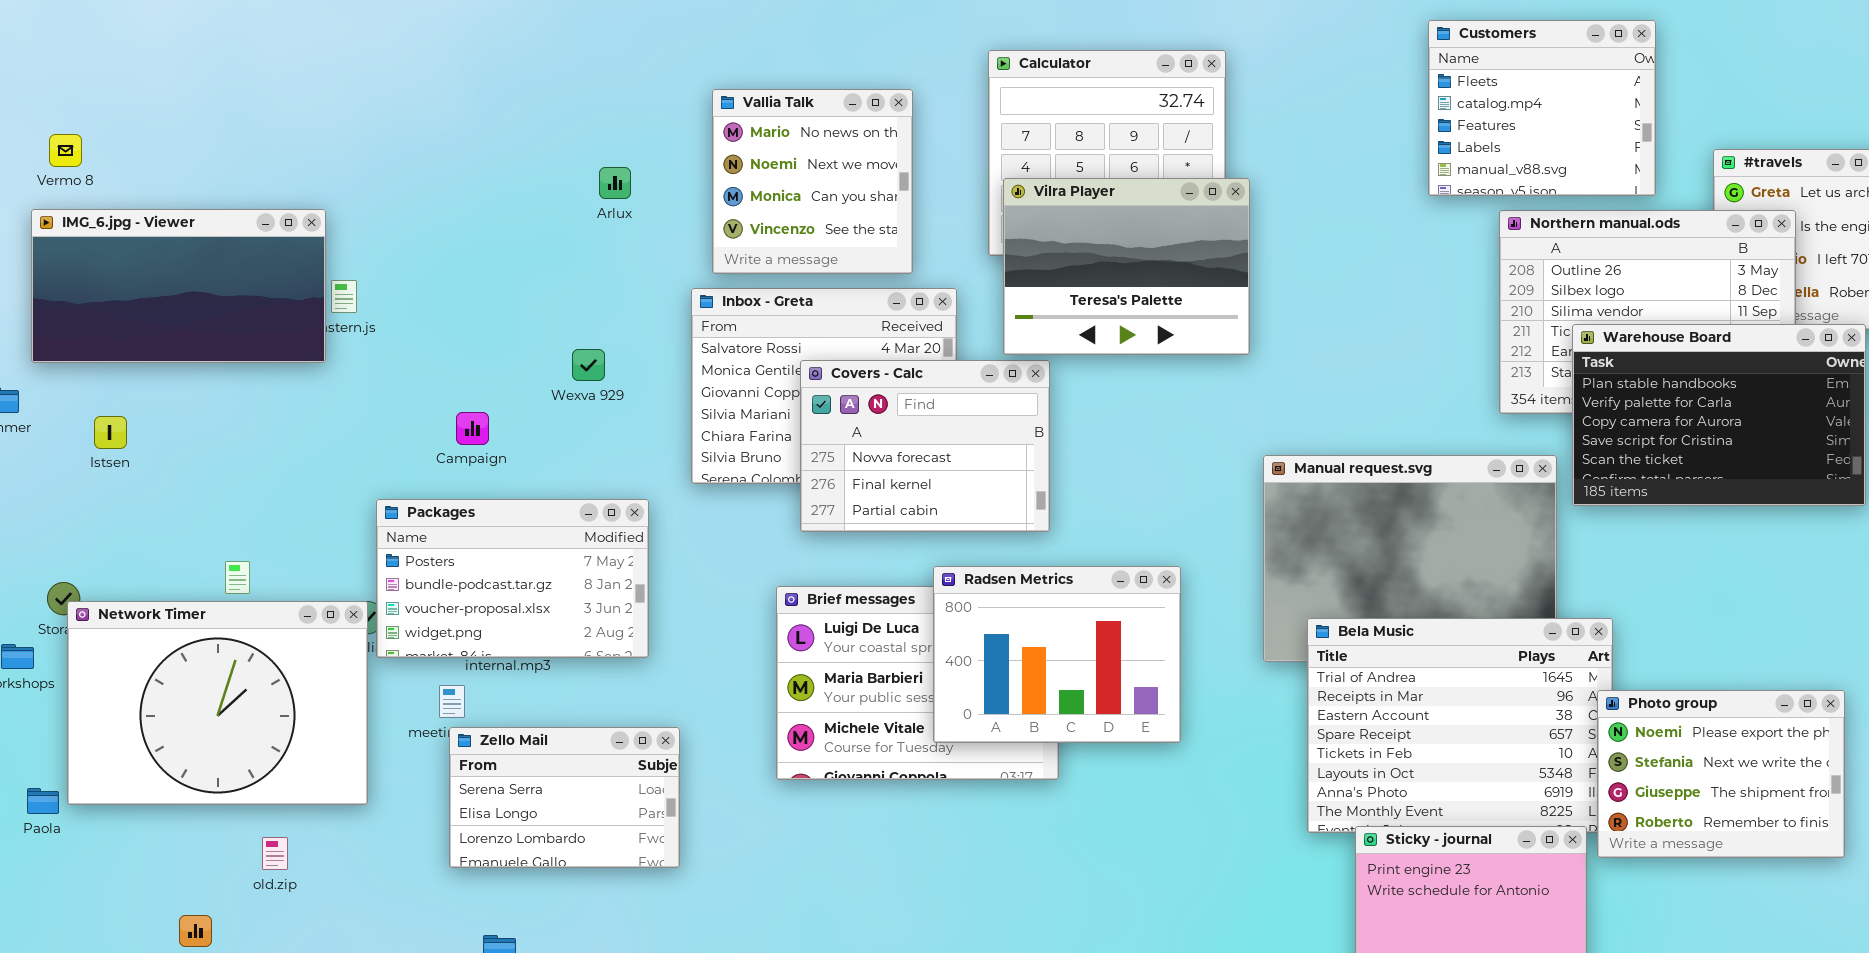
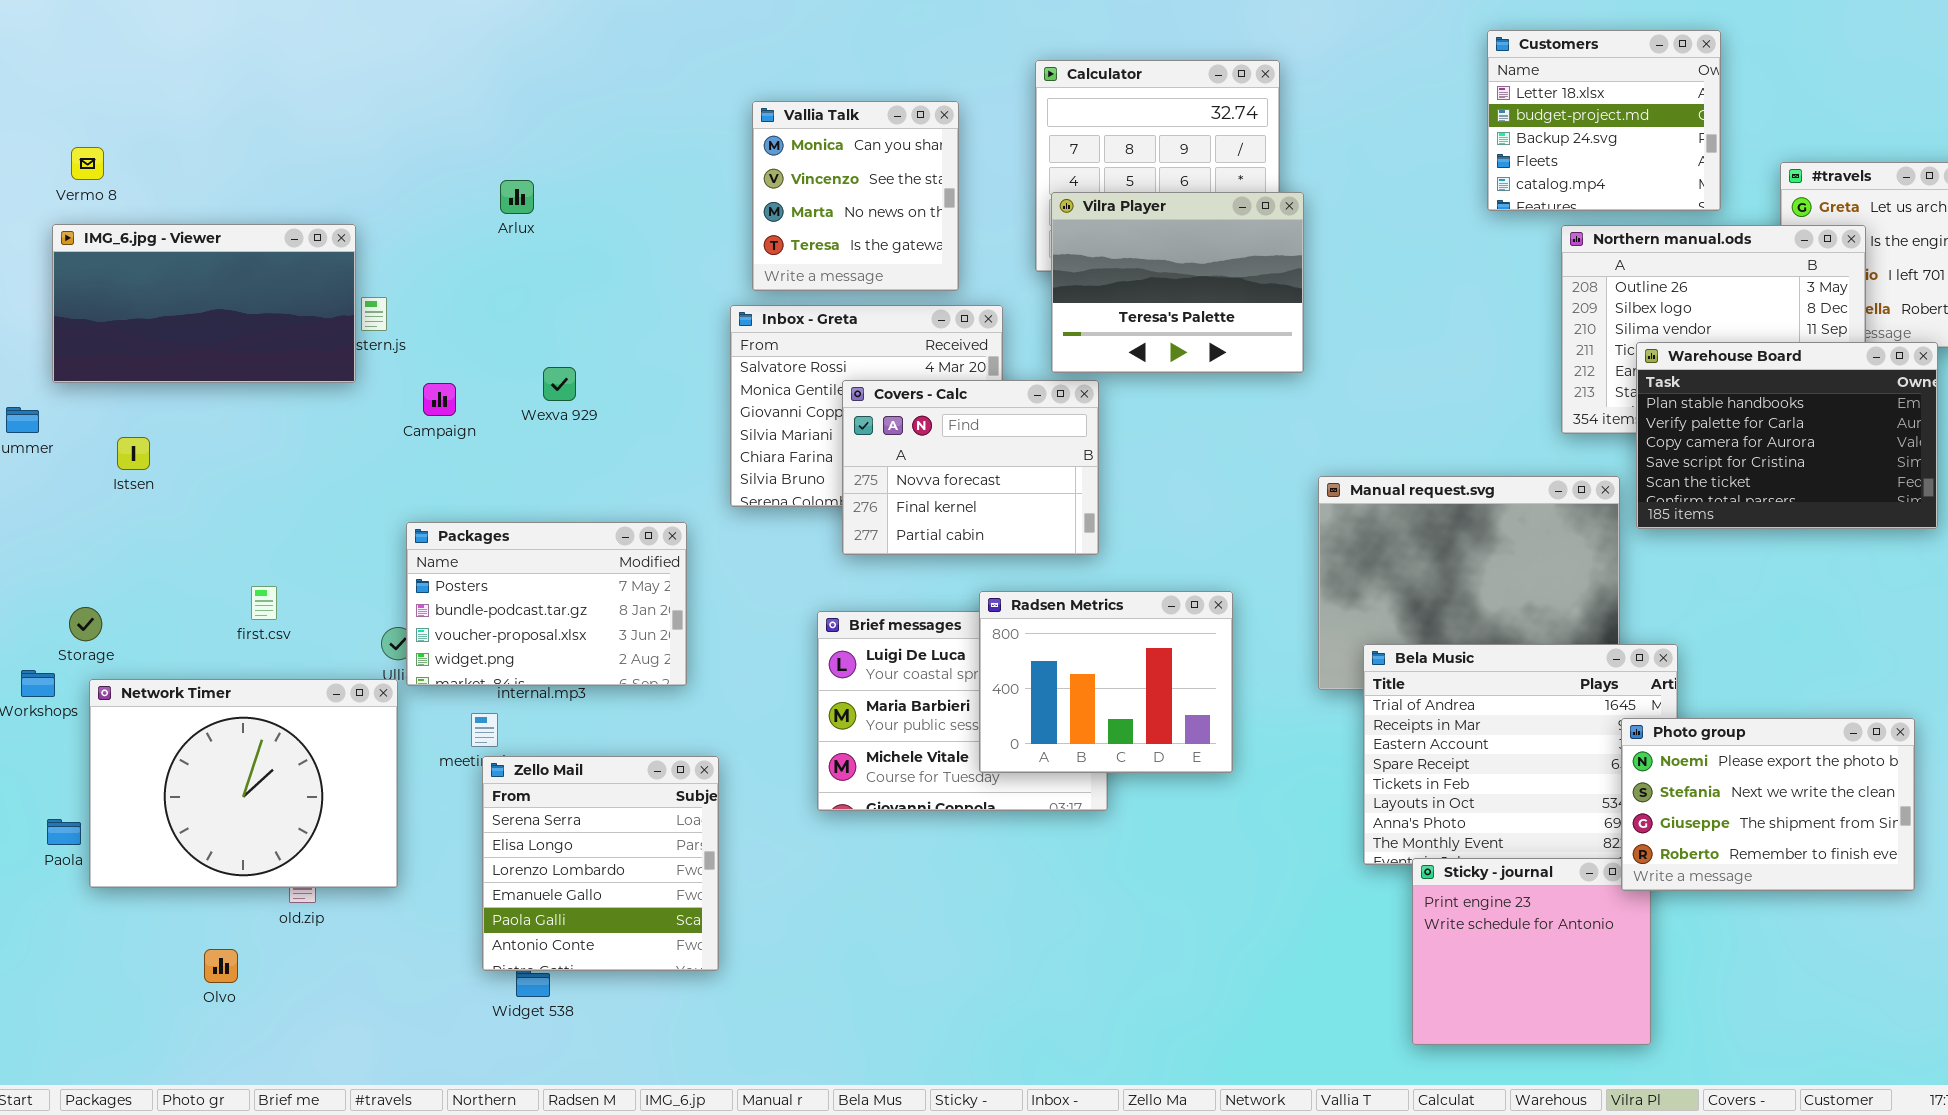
Customers: [1428,20,1656,196] -> [1487,30,1721,211], scrolled up 3 rows
Vallia Talk: [712,89,913,274] -> [752,101,959,291], scrolled down 2 rows
Arlux: [599,167,631,199] -> [500,180,534,214], moved
Wexva 929: [572,349,605,381] -> [543,367,576,401], moved
Campaign: [456,412,489,445] -> [423,383,456,416], moved
Network Timer: [67,601,368,805] -> [89,679,398,888], moved
Photo group: [1597,690,1845,858] -> [1621,718,1915,891], resized
Zello Mail: [449,727,680,868] -> [482,756,719,971], resized

